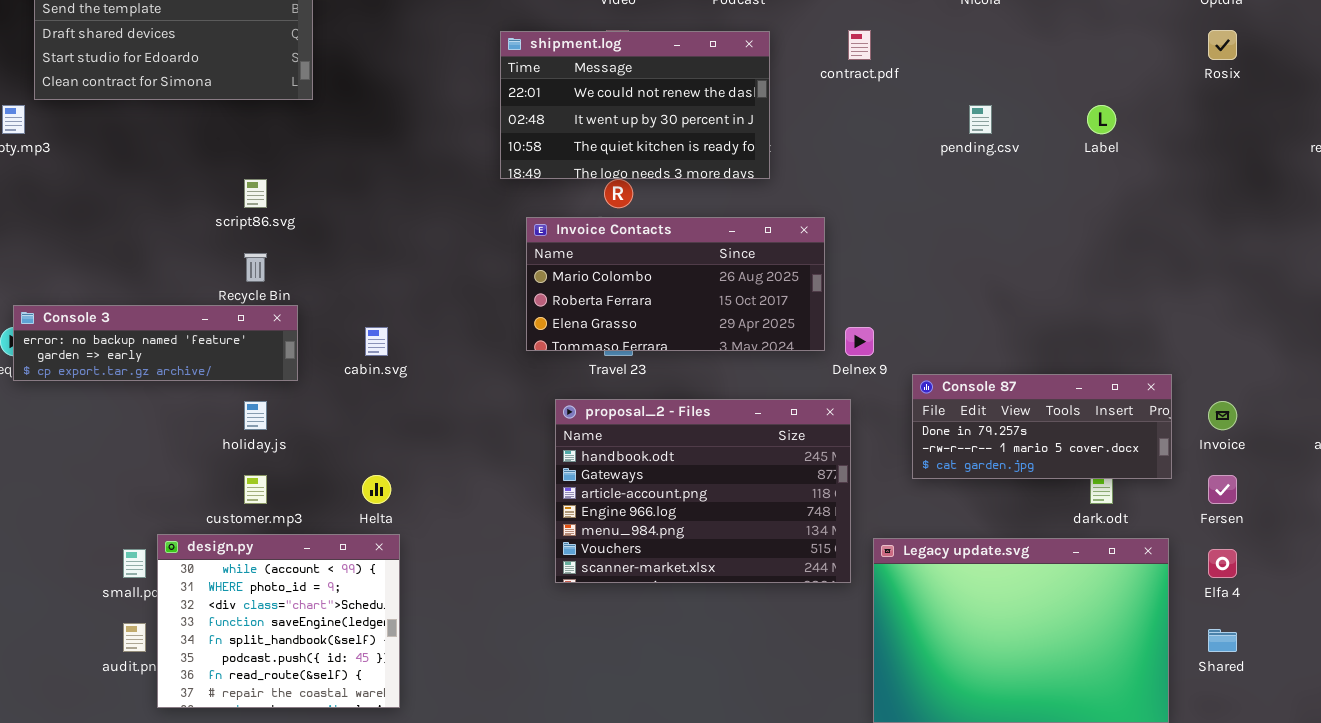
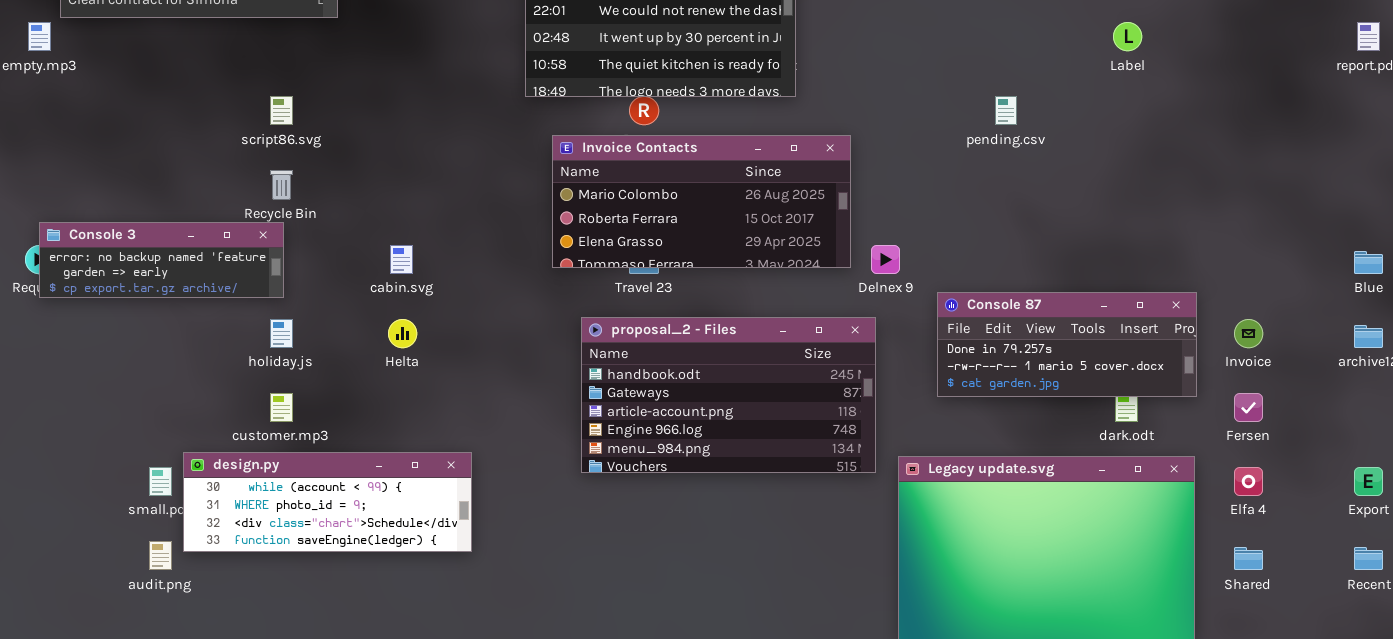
pending.csv: [969,105,992,134] -> [995,96,1017,125], moved
Console 3: [13,305,298,381] -> [39,222,284,298], resized
proposal_2 - Files: [555,399,851,583] -> [581,317,876,473], resized
Helta: [362,475,391,504] -> [388,319,417,348], moved
design.py: [157,534,400,708] -> [183,452,472,552], resized

